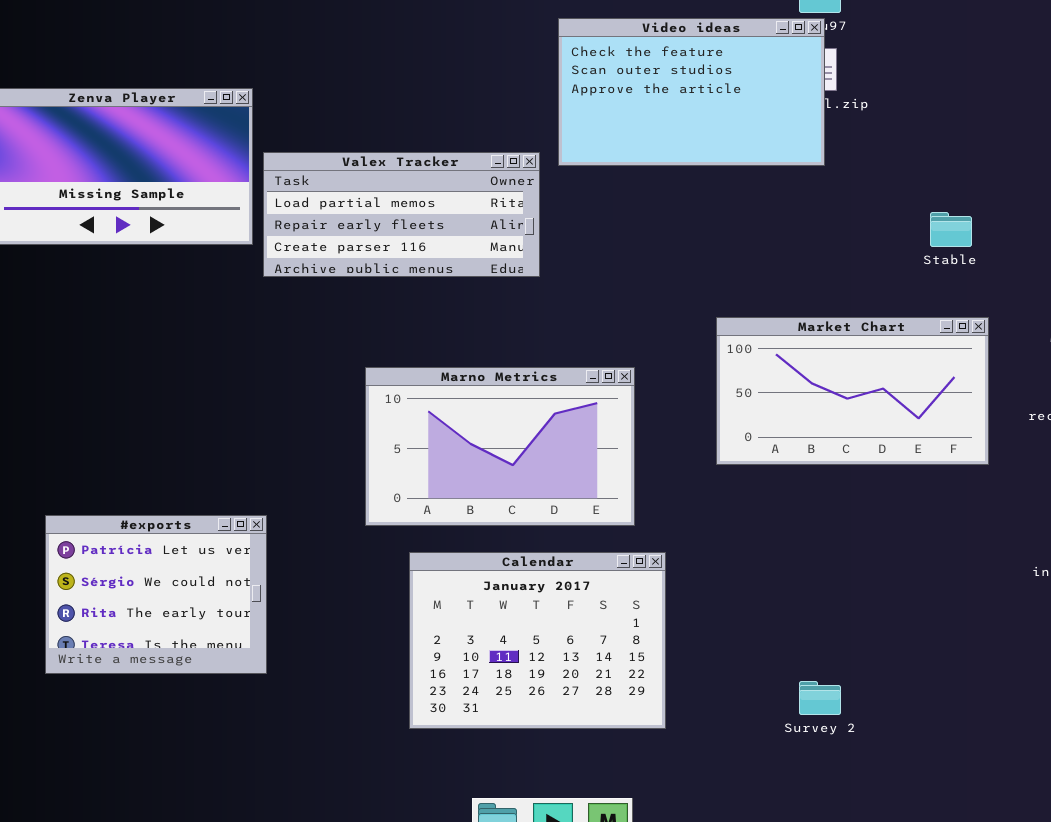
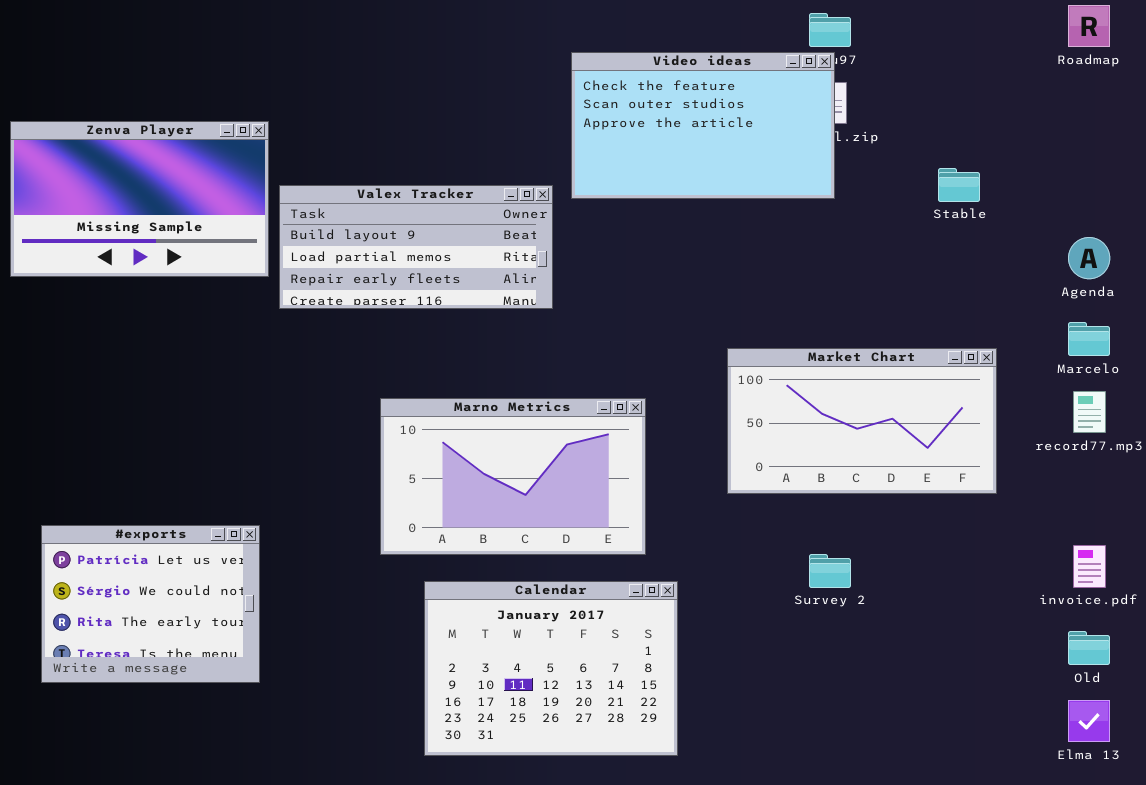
Valex Tracker: [263,152,540,277] -> [279,185,553,309], scrolled up 1 row
Stable: [930,212,972,247] -> [938,168,980,202], moved
#exports: [45,515,267,674] -> [41,525,260,683], moved
Survey 2: [799,681,841,715] -> [809,554,851,588], moved

